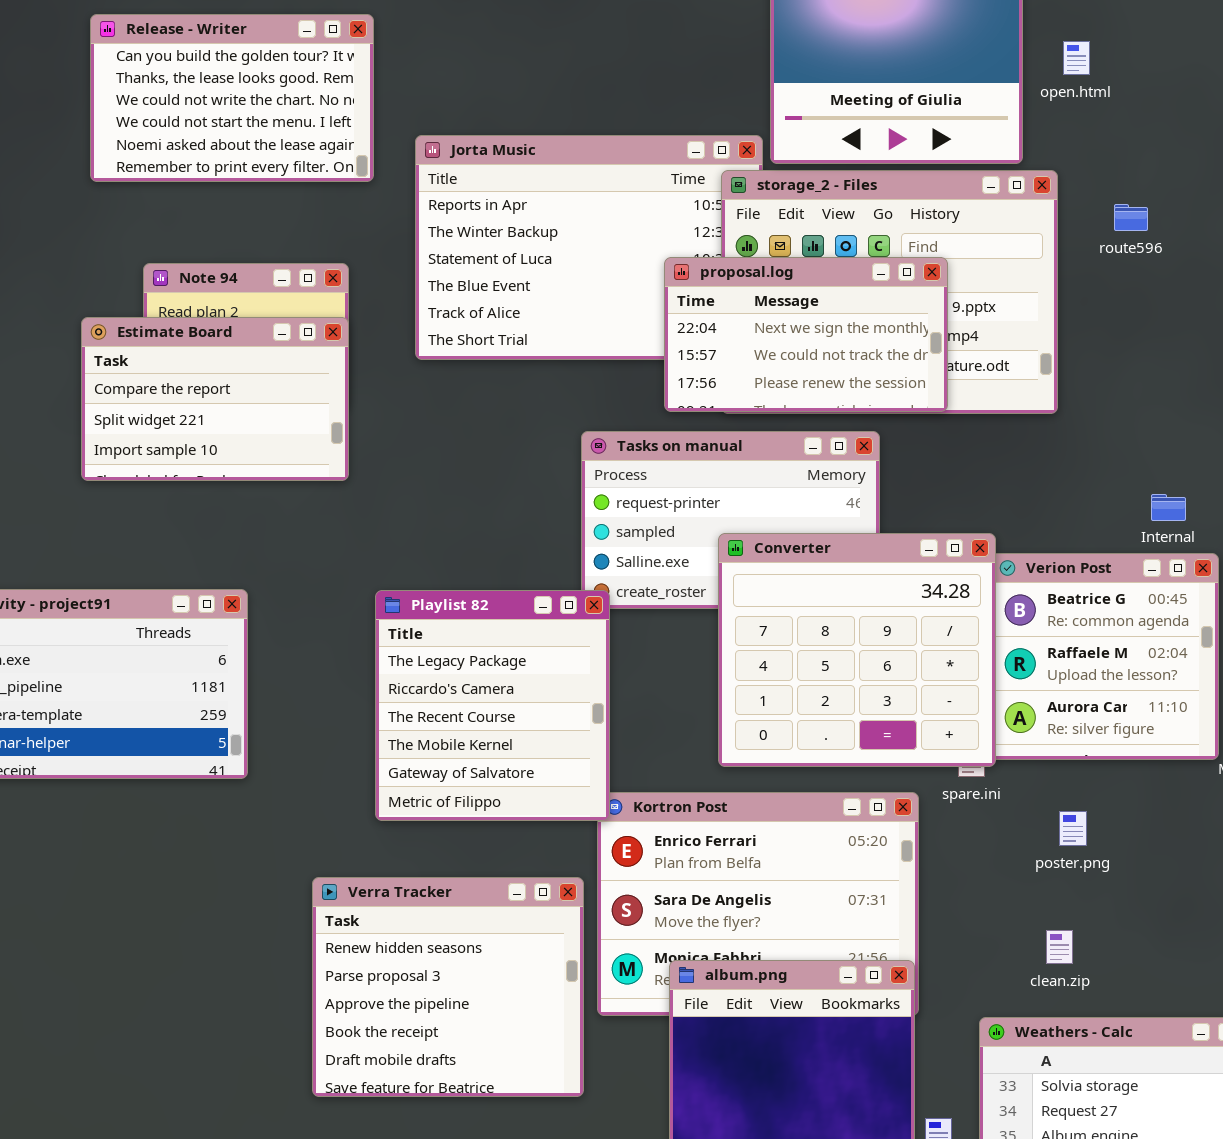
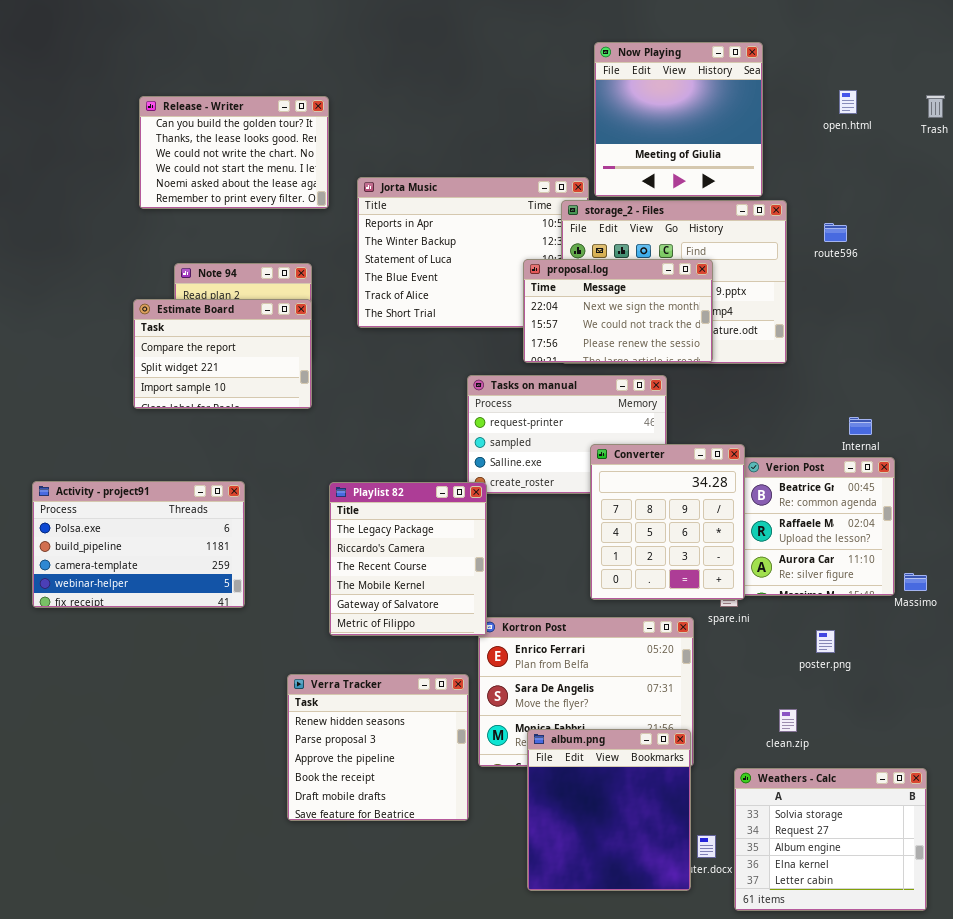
open.html: [1063,41,1090,75] -> [839,90,857,114], moved
Converter: [718,533,996,767] -> [590,444,745,600], resized
poster.png: [1059,811,1087,846] -> [816,630,835,653], moved

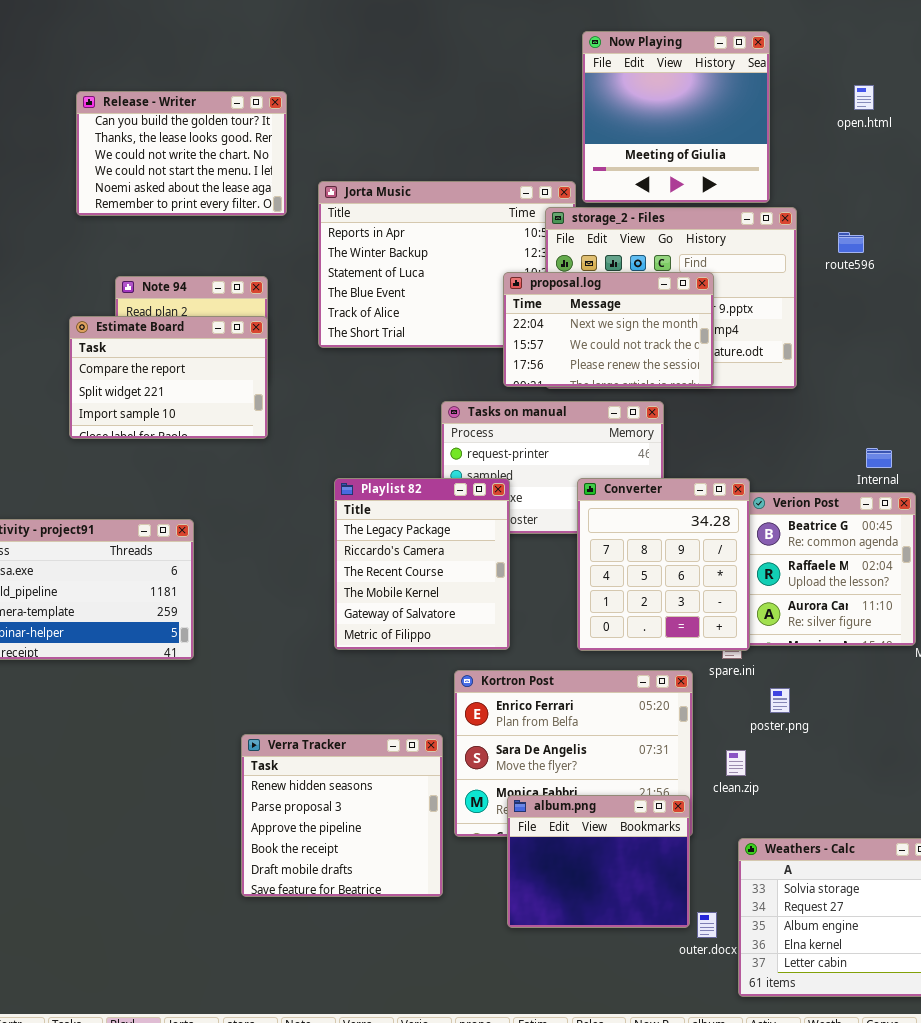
Playlist 82: [329,482,487,636] -> [334,478,510,650], moved
poster.png: [816,630,835,653] -> [770,688,790,713], moved
clean.zip: [779,709,797,732] -> [726,750,746,776], moved
album.png: [527,729,691,891] -> [507,795,690,928], resized

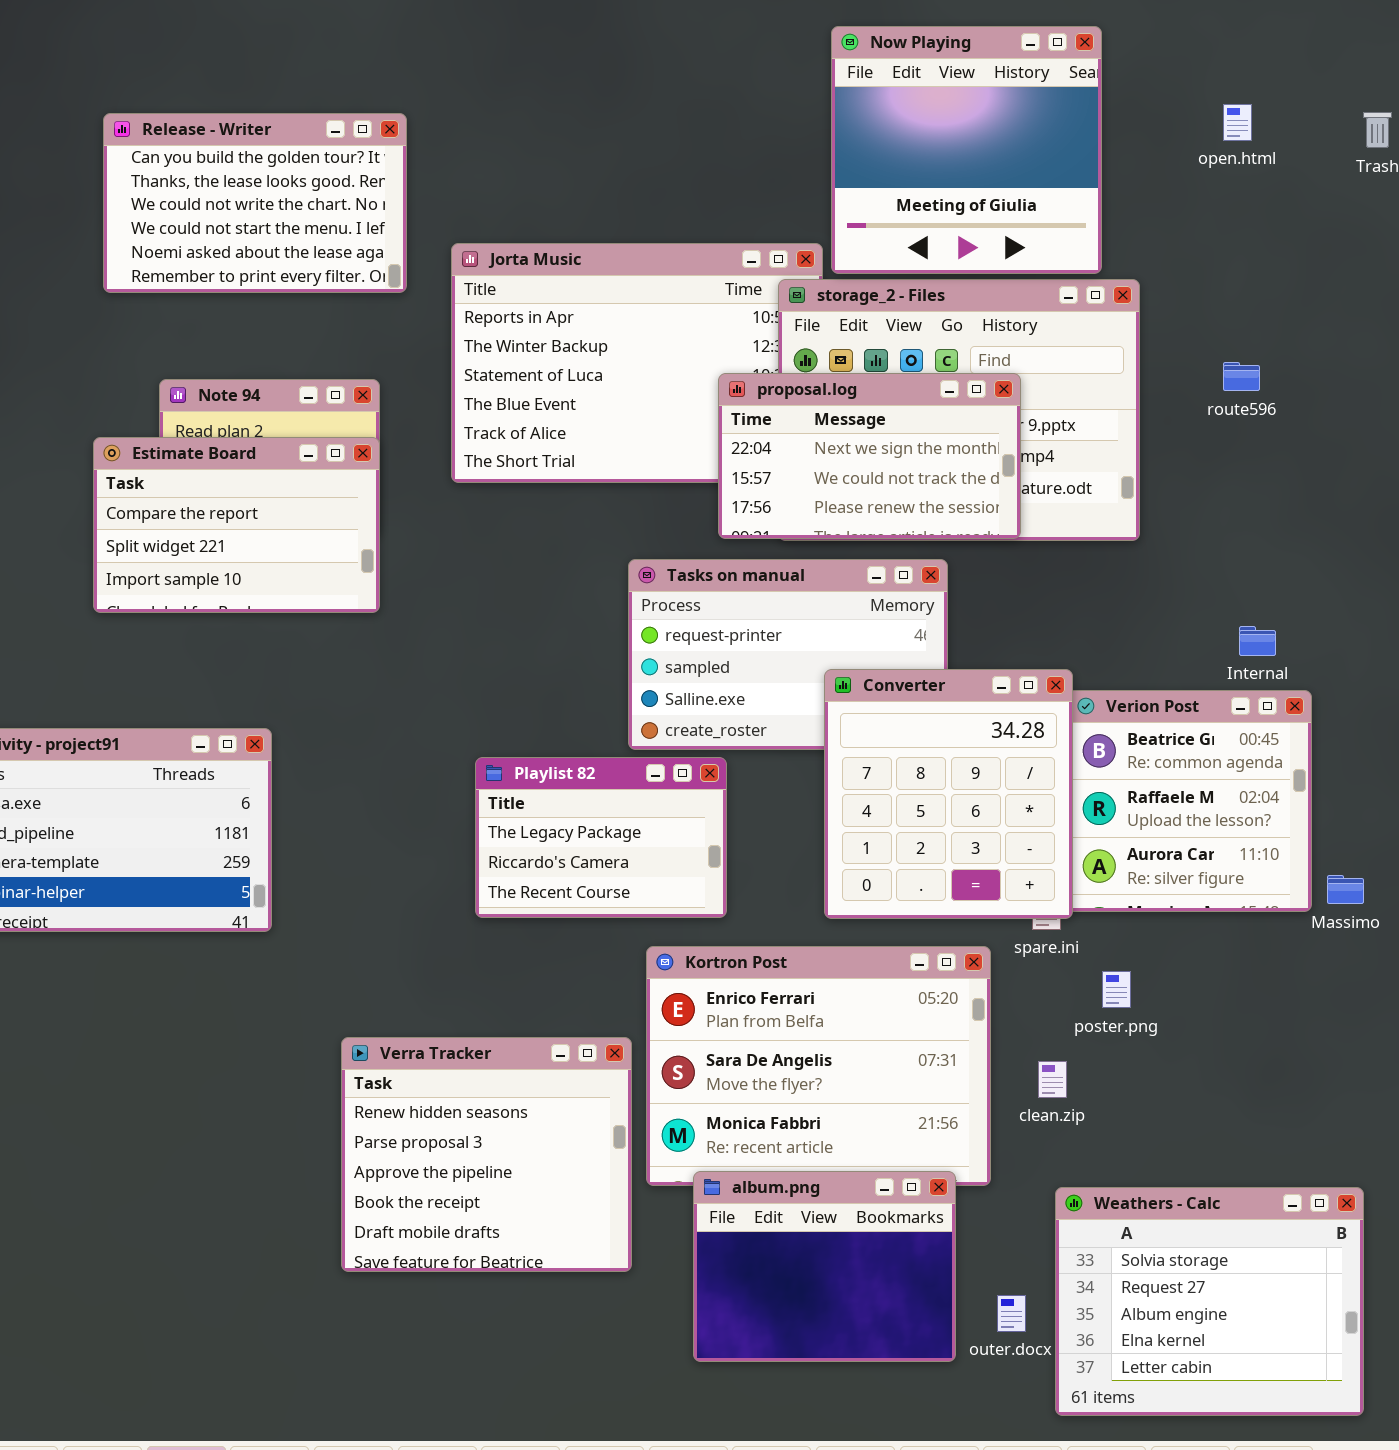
route596: [838,232,864,253] -> [1223,362,1260,391], moved
Playlist 82: [334,478,510,650] -> [475,757,727,918], resized
album.png: [507,795,690,928] -> [693,1171,956,1362], moved

